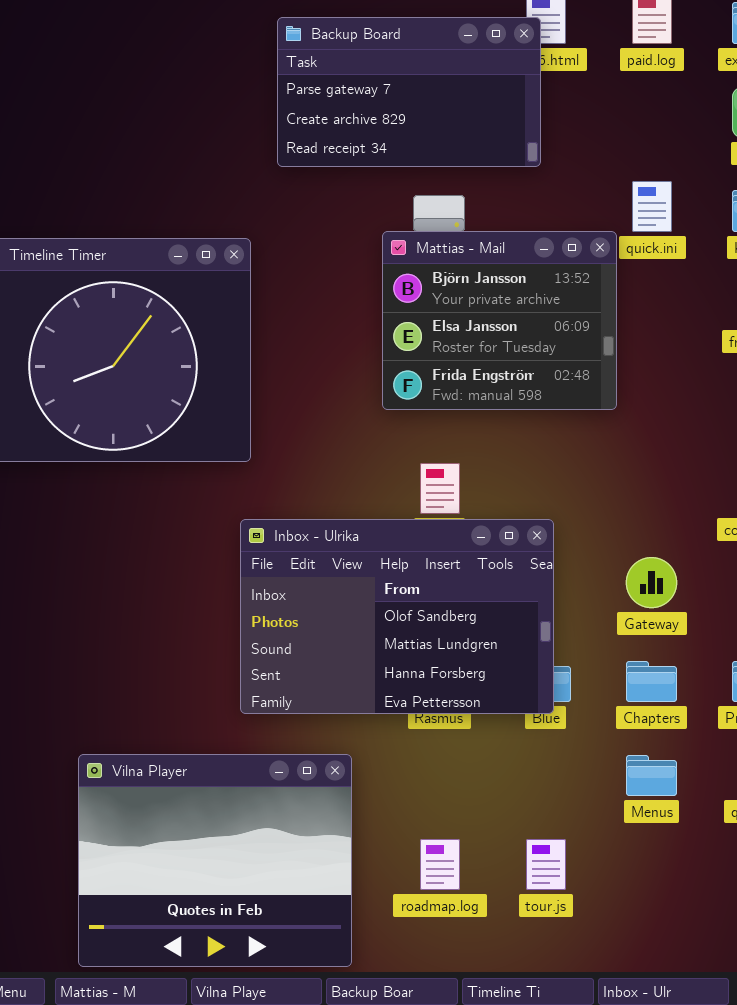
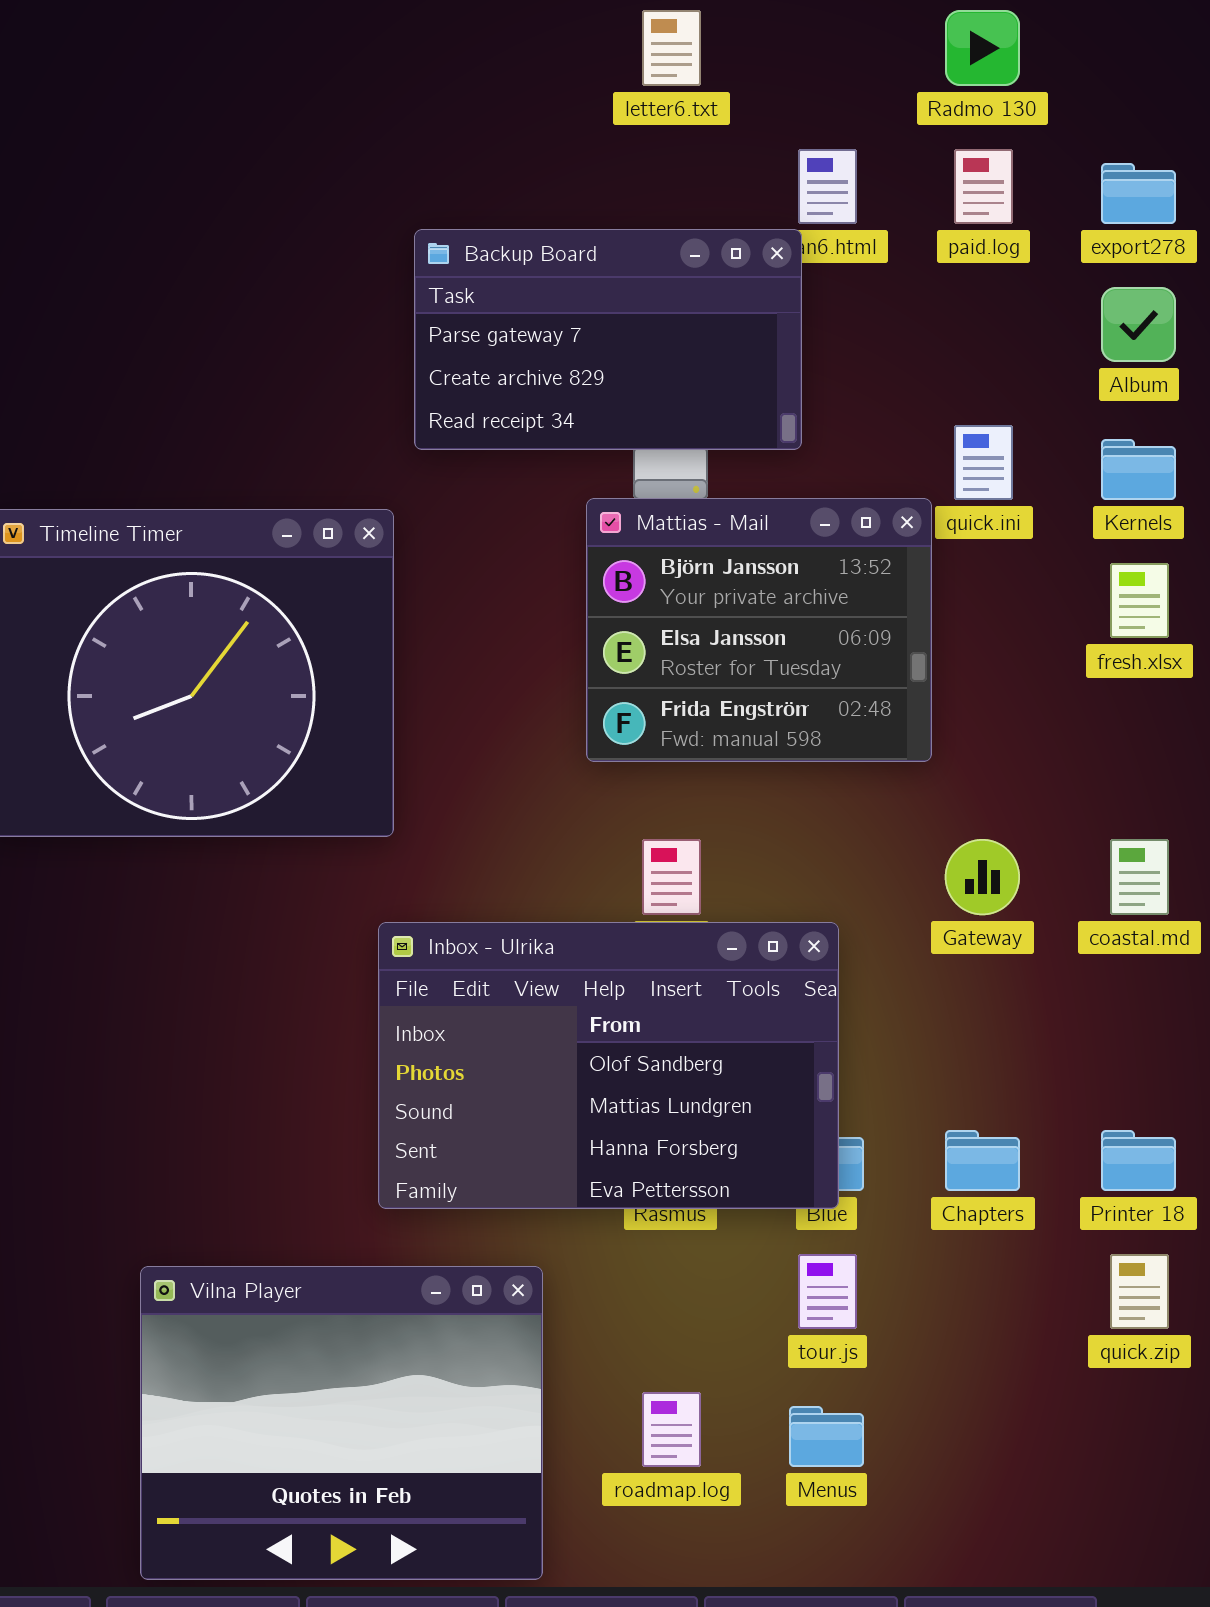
Backup Board: [277,17,541,167] -> [414,229,802,450], moved
Gateway: [626,557,677,608] -> [945,839,1020,915], moved
Menus: [626,755,677,796] -> [789,1406,864,1467], moved
tour.js: [526,839,566,890] -> [798,1254,857,1329], moved

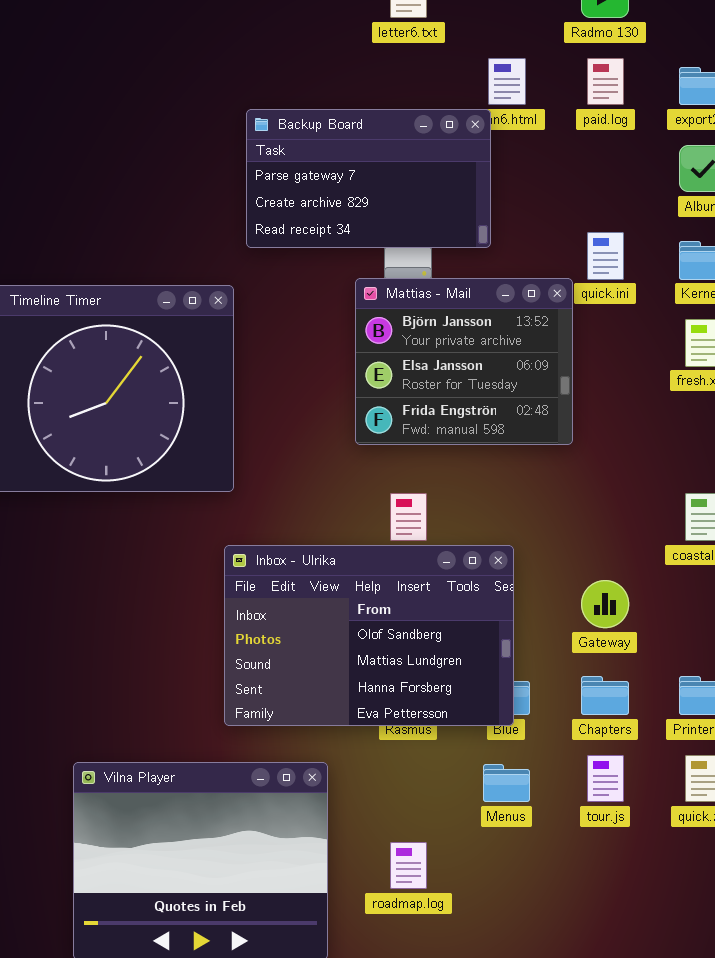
Gateway: [945,839,1020,915] -> [581,580,629,628], moved
tour.js: [798,1254,857,1329] -> [587,755,624,802], moved
Menus: [789,1406,864,1467] -> [483,764,530,802], moved

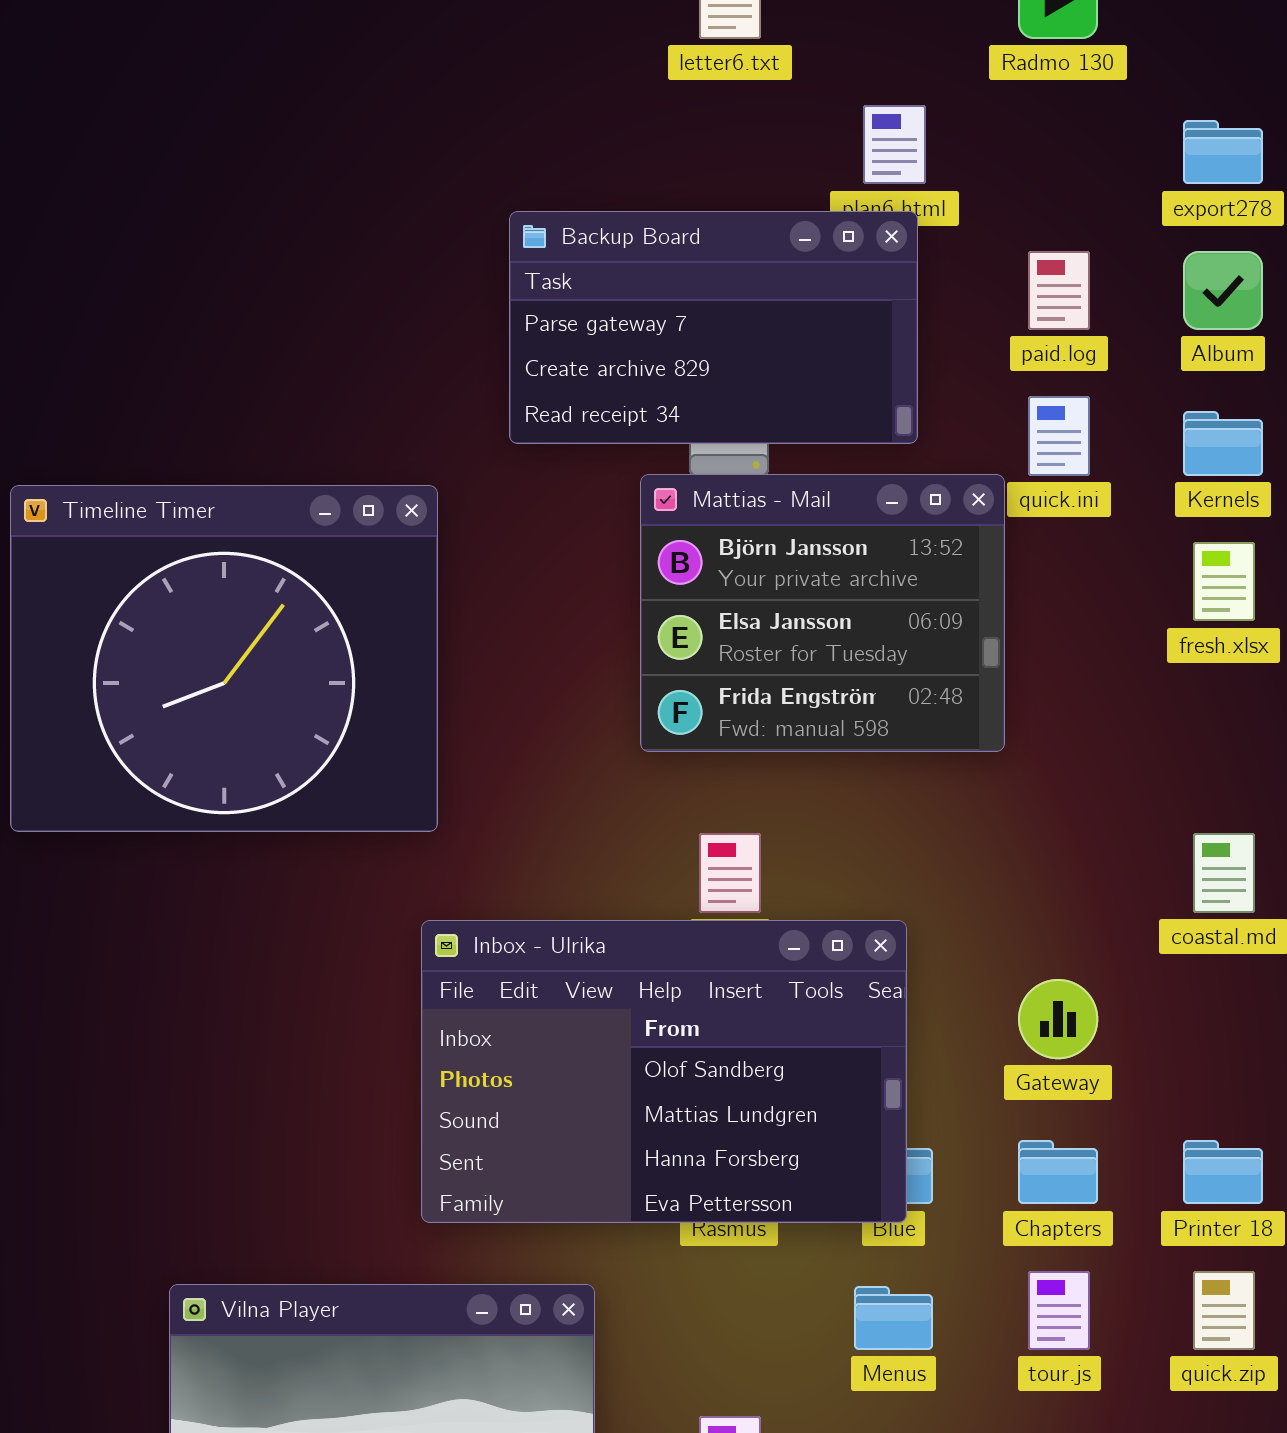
paid.log: [587,58,624,105] -> [1028,251,1090,330], moved
Backup Board: [246,109,491,248] -> [509,211,918,444], moved

